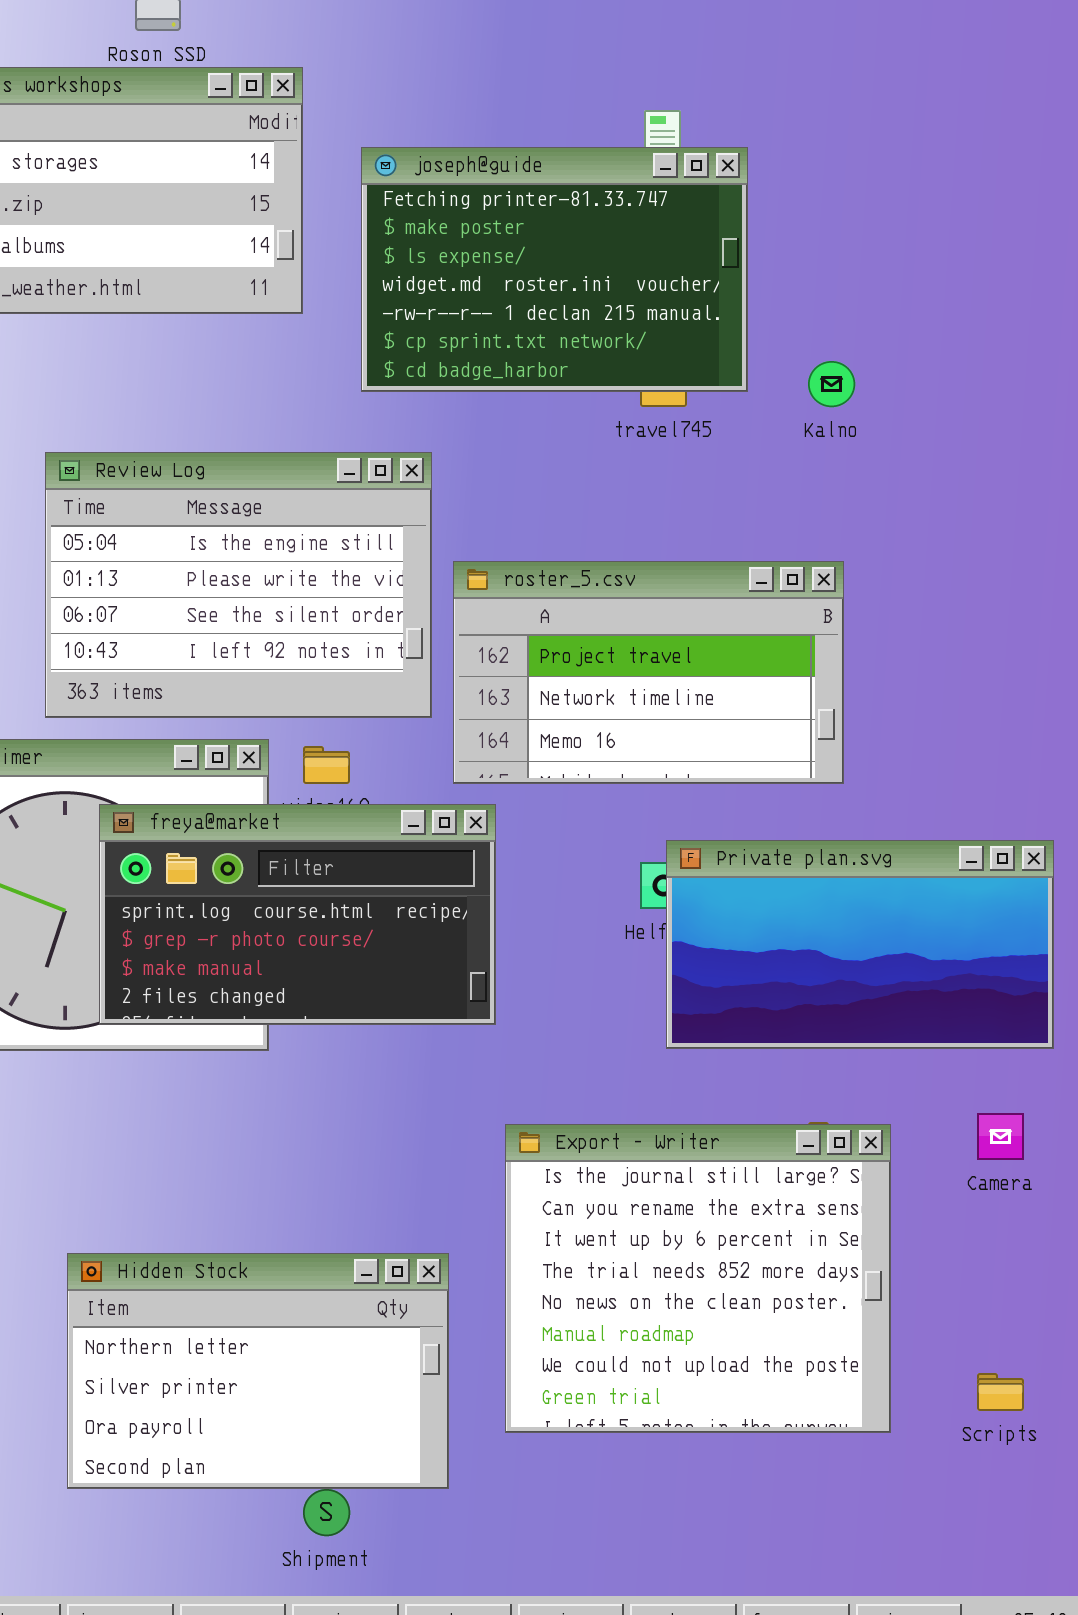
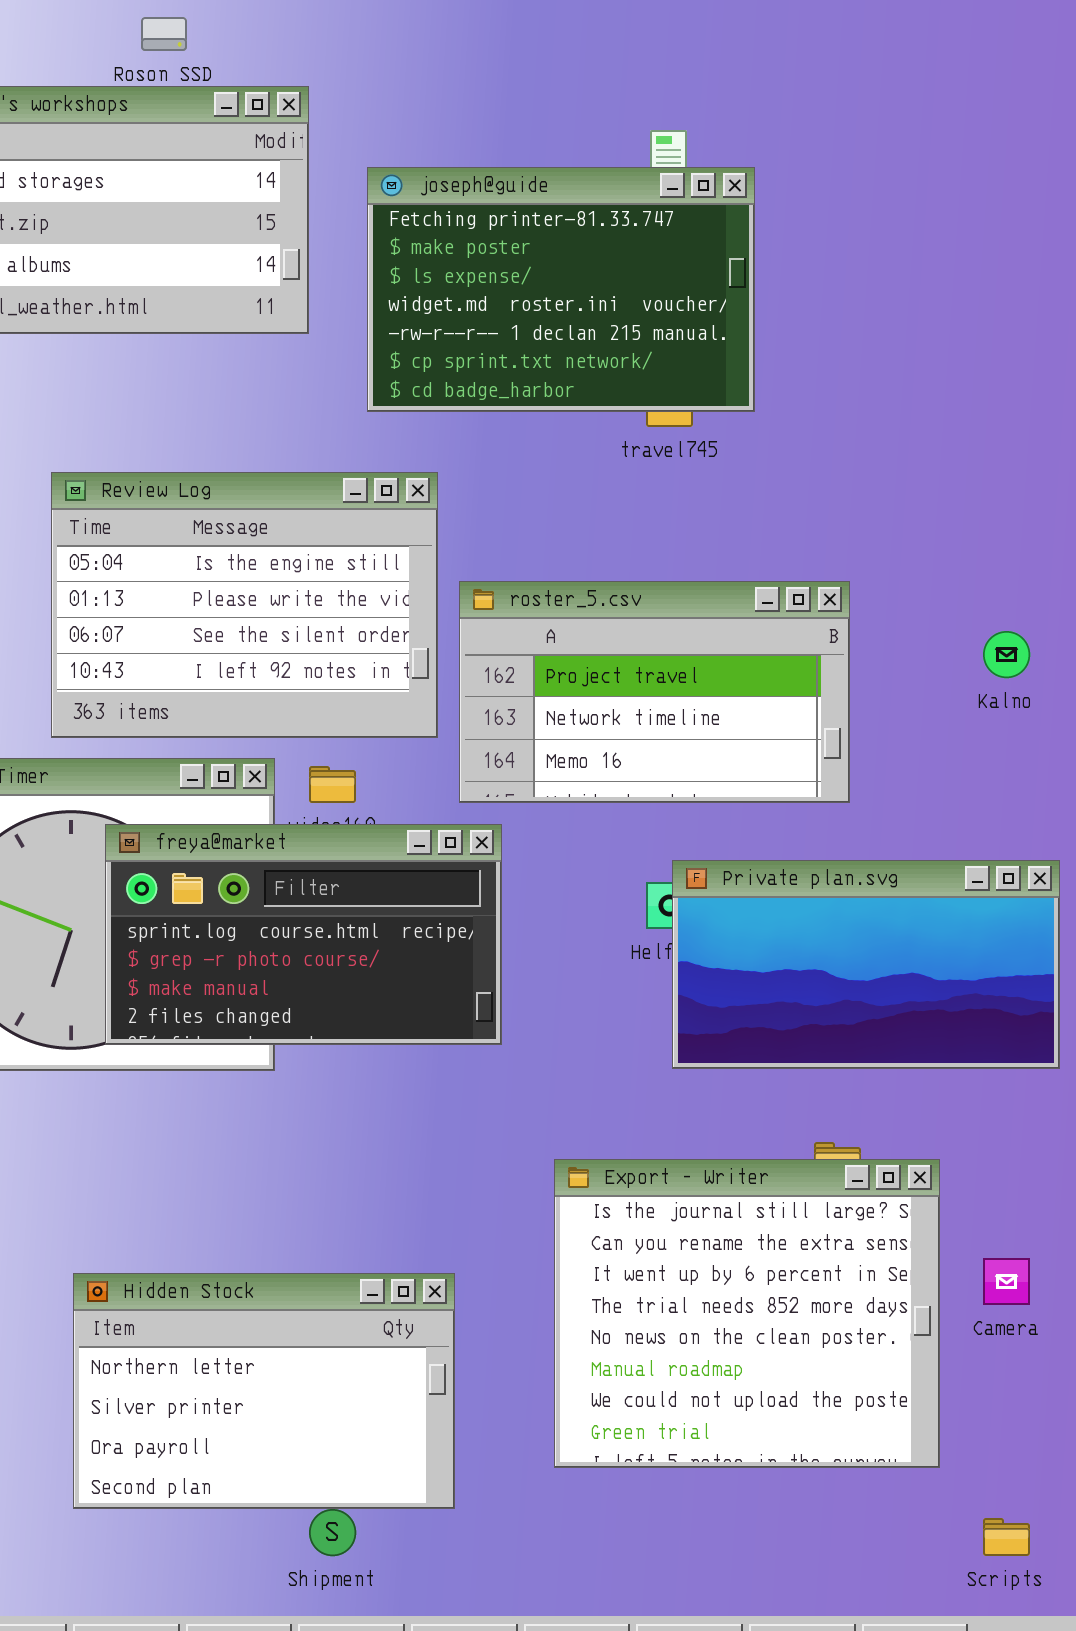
Kalno: [808,361,855,407] -> [983,631,1030,678], moved
Camera: [977,1113,1024,1160] -> [983,1258,1030,1305], moved
Export - Writer: [505,1124,891,1433] -> [554,1159,940,1468], moved
Scripts: [977,1373,1024,1411] -> [983,1518,1030,1556], moved

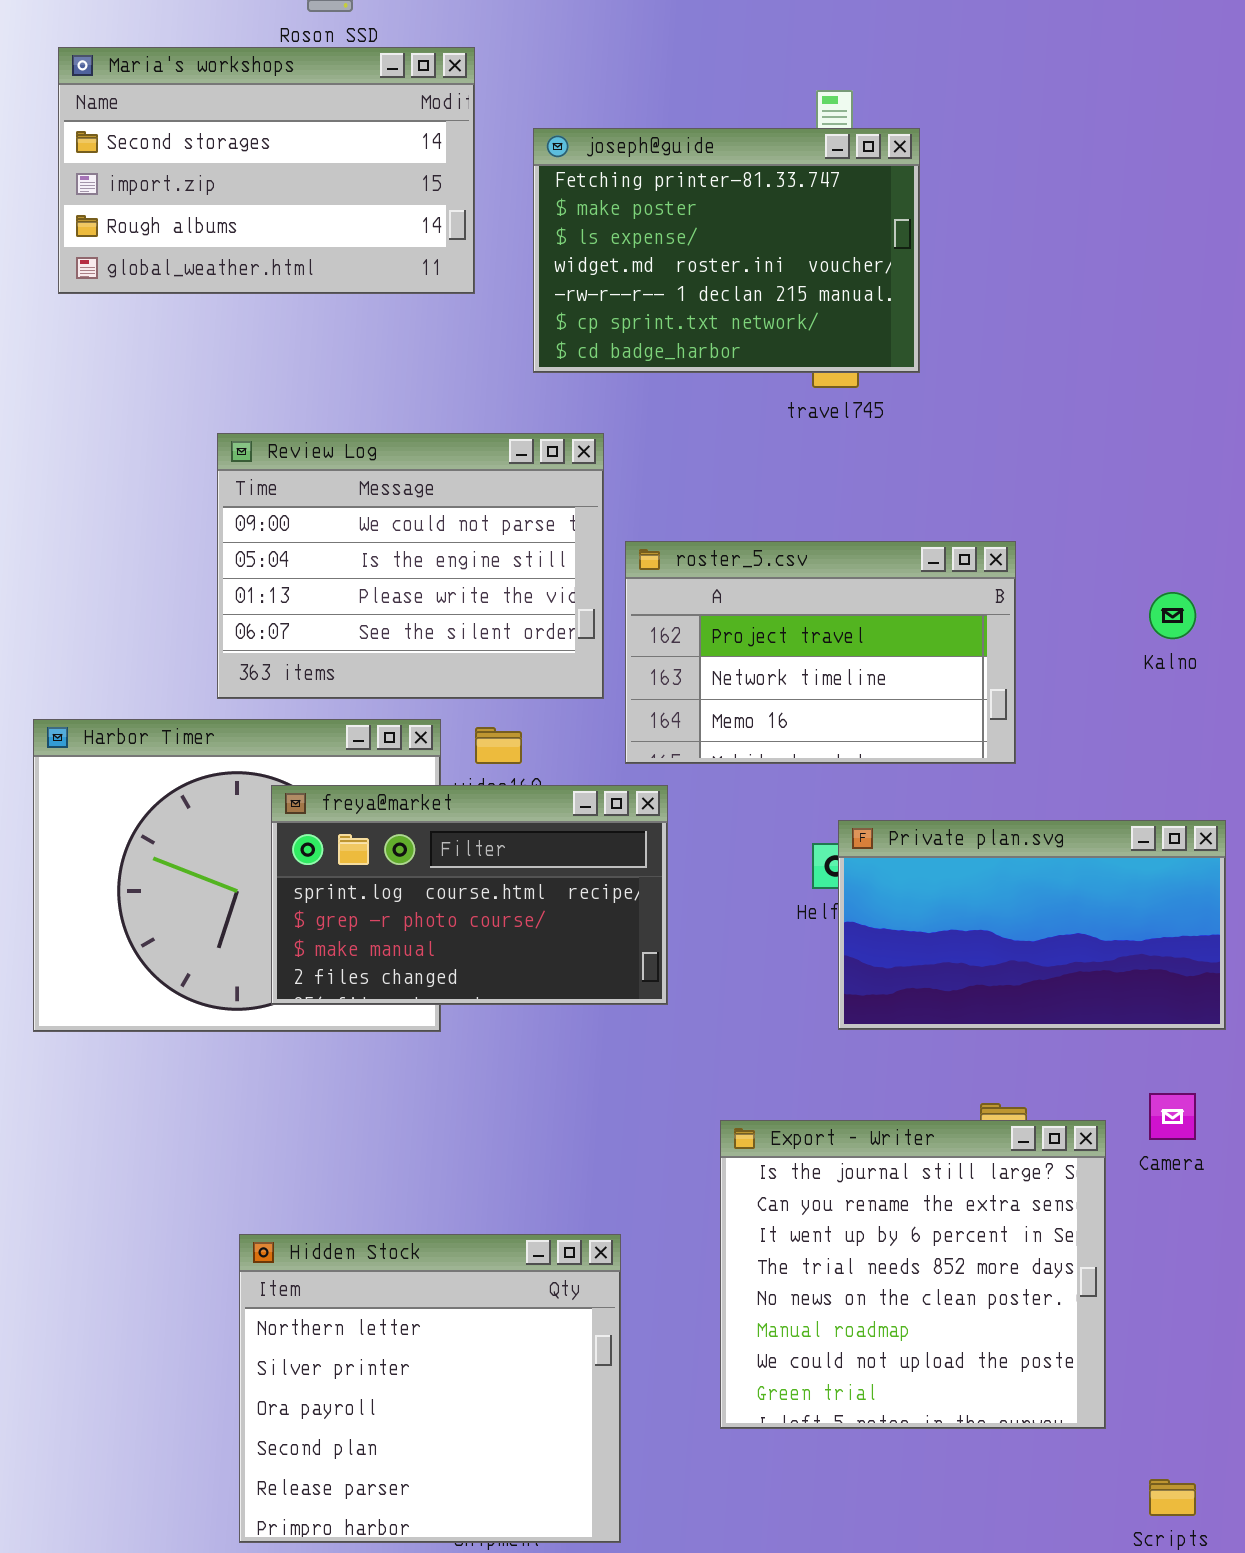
Review Log: [51,472,438,738] -> [217,433,604,699], scrolled up 1 row
Camera: [983,1258,1030,1305] -> [1149,1093,1196,1140], moved
Hidden Stock: [73,1273,455,1509] -> [239,1234,621,1543], resized

